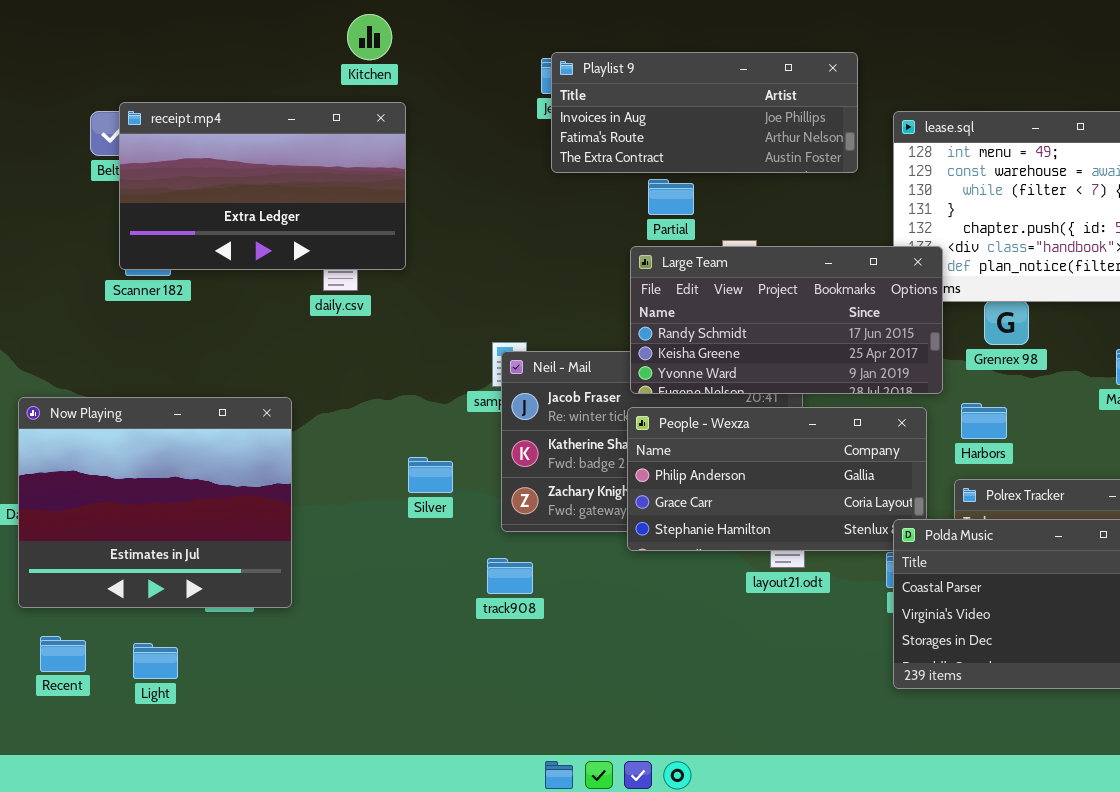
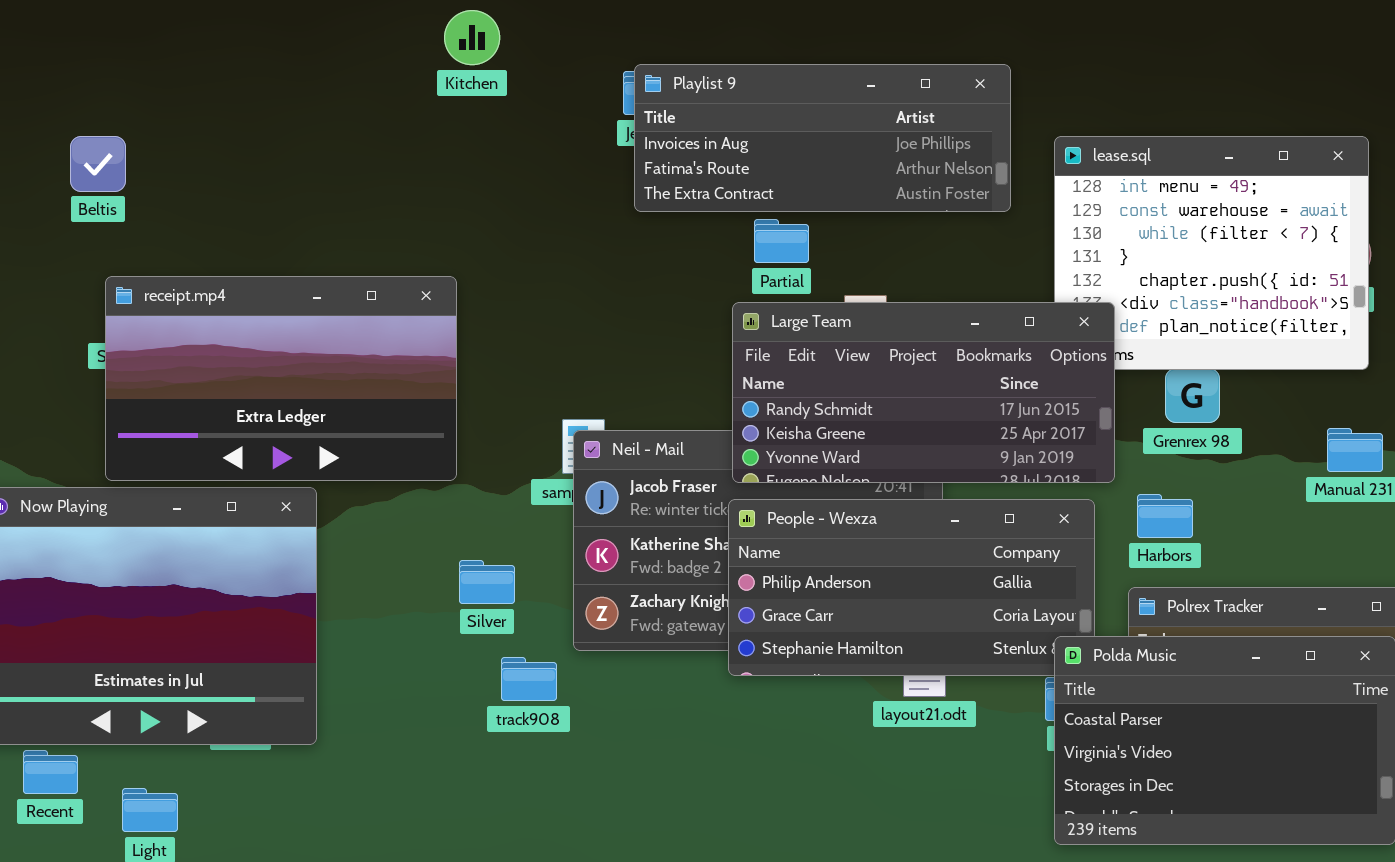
Kitchen: [347,14,392,60] -> [444,10,500,65], moved
receipt.mp4: [119,102,406,270] -> [105,276,457,481], moved
track908: [487,558,533,594] -> [501,657,557,701], moved
Recent: [40,636,86,672] -> [23,750,78,794], moved

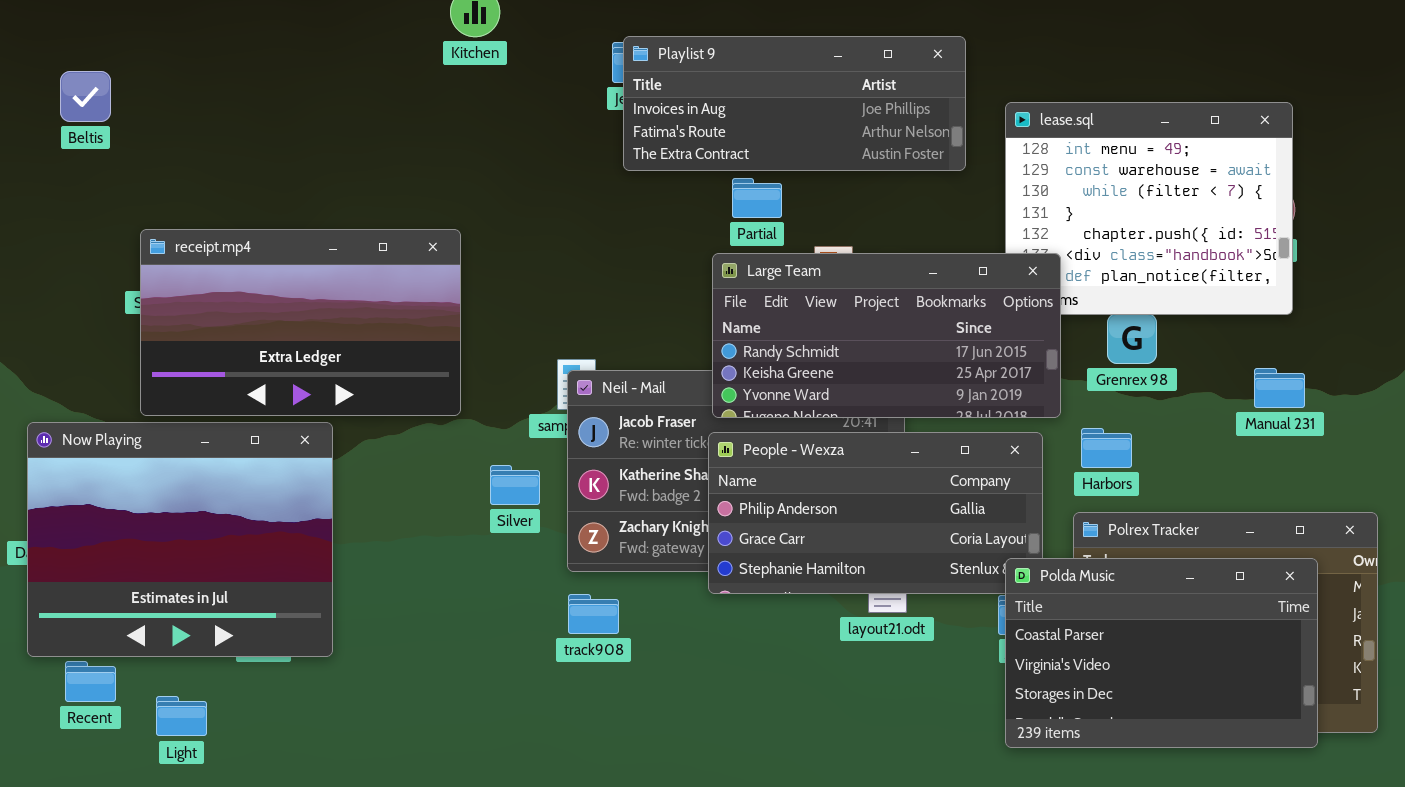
Beltis: [70,136,126,192] -> [60,71,111,122], moved
Silver: [459,560,515,604] -> [490,465,540,505], moved
track908: [501,657,557,701] -> [568,594,619,634], moved

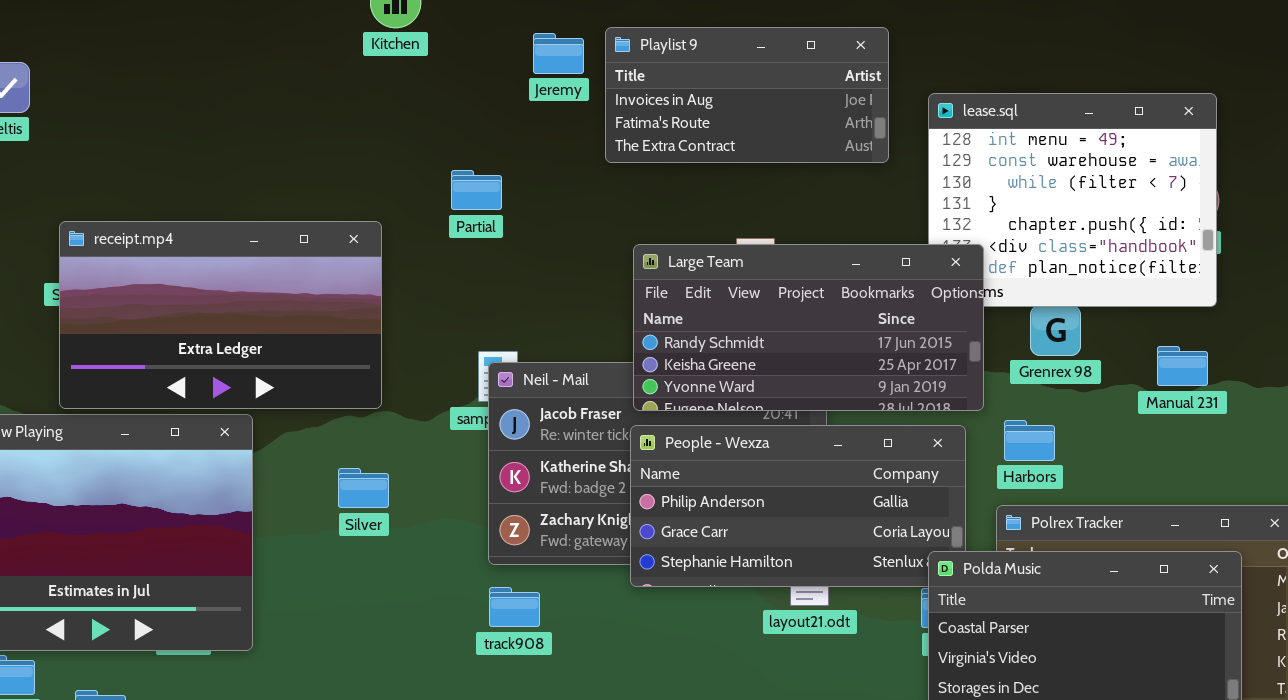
Playlist 9: [623,36,966,171] -> [605,27,889,163], resized
Partial: [732,178,782,218] -> [451,170,502,210], moved
Manual 231: [1254,368,1305,408] -> [1157,346,1208,386], moved
Silver: [490,465,540,505] -> [338,468,389,508], moved

